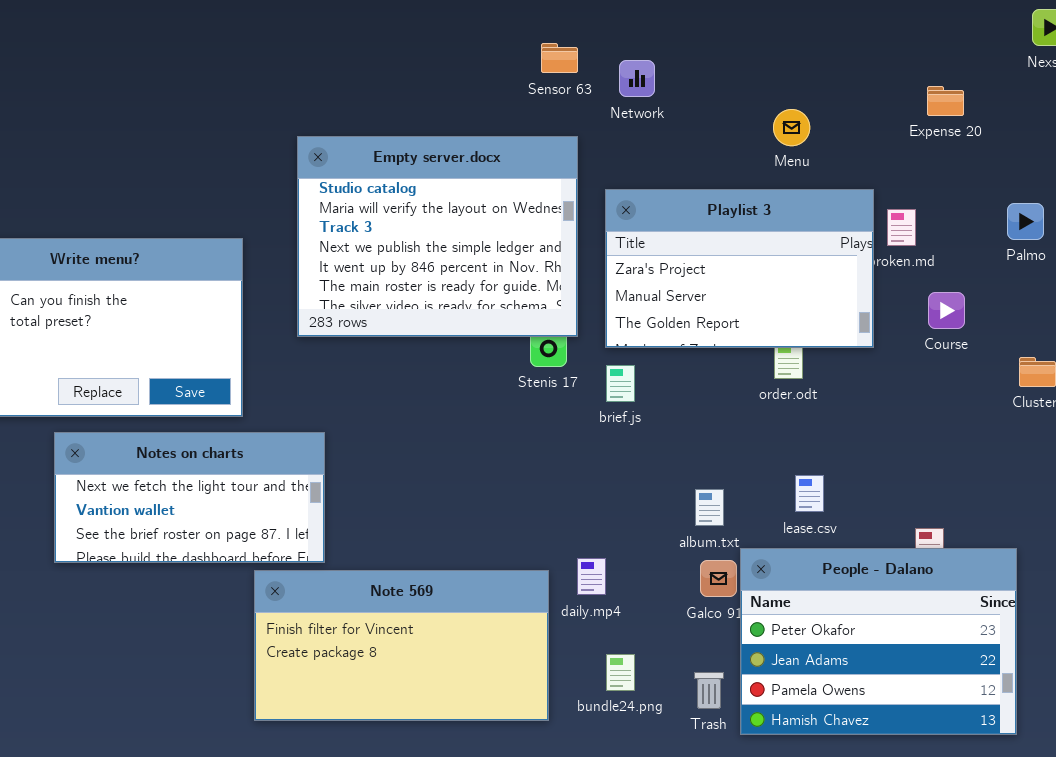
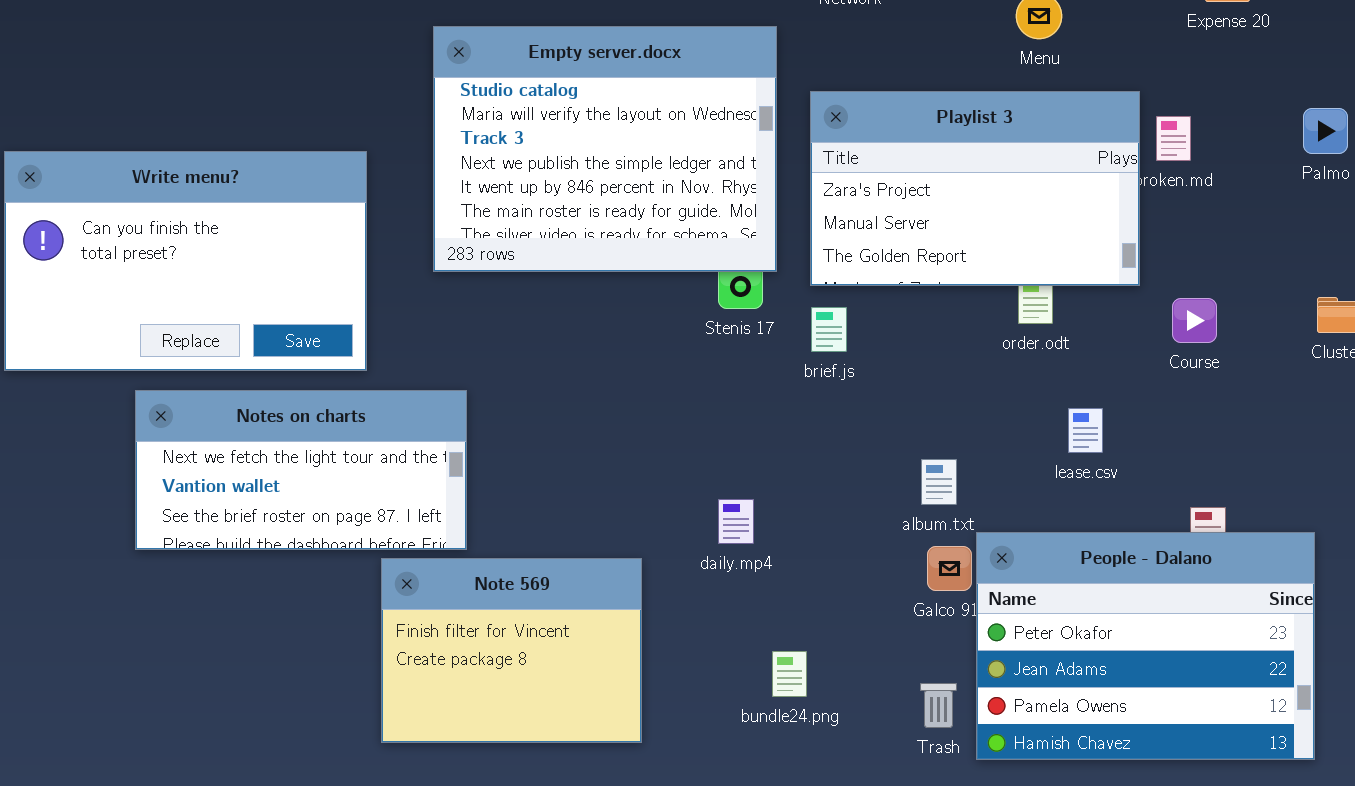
Course: [928,292,965,329] -> [1172,298,1217,343], moved
lease.csv: [795,475,824,512] -> [1068,408,1103,453], moved
daily.mp4: [577,558,606,595] -> [718,499,754,544], moved
Note 569: [254,570,549,721] -> [381,558,642,743], resized
bundle24.png: [606,654,635,691] -> [772,651,807,697], moved

